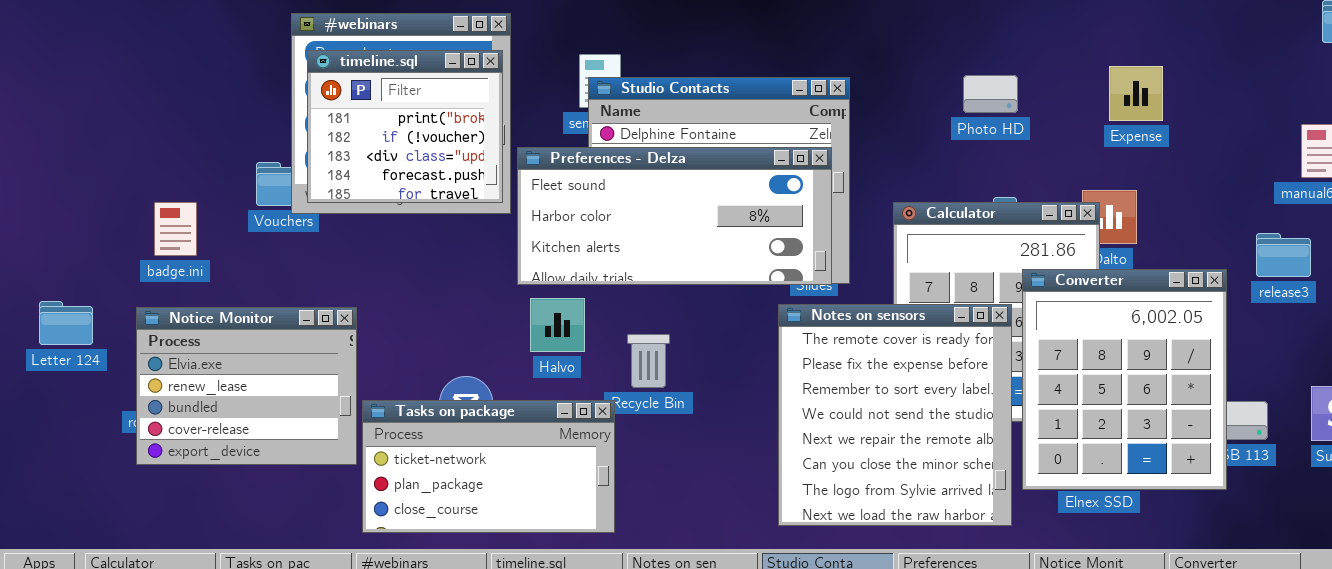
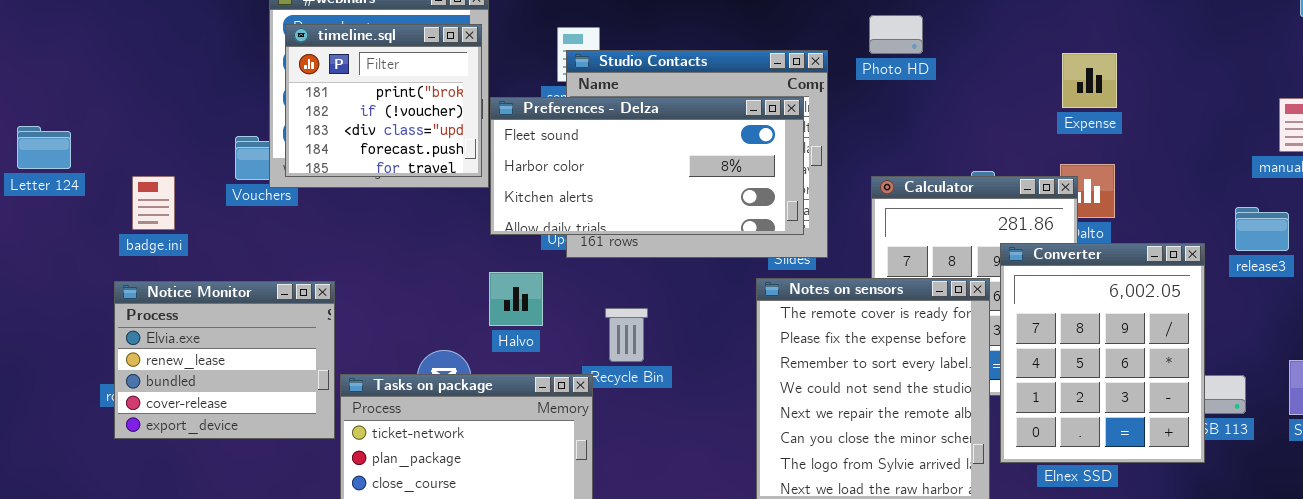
Expense: [1109,66,1163,121] -> [1062,53,1117,108], moved
Photo HD: [963,75,1018,113] -> [869,15,923,54], moved
Preferences - Delza: [517,147,832,285] -> [490,97,804,235], moved
Halvo: [530,298,585,352] -> [489,272,543,326], moved
Letter 124: [39,301,93,345] -> [17,126,71,169], moved

